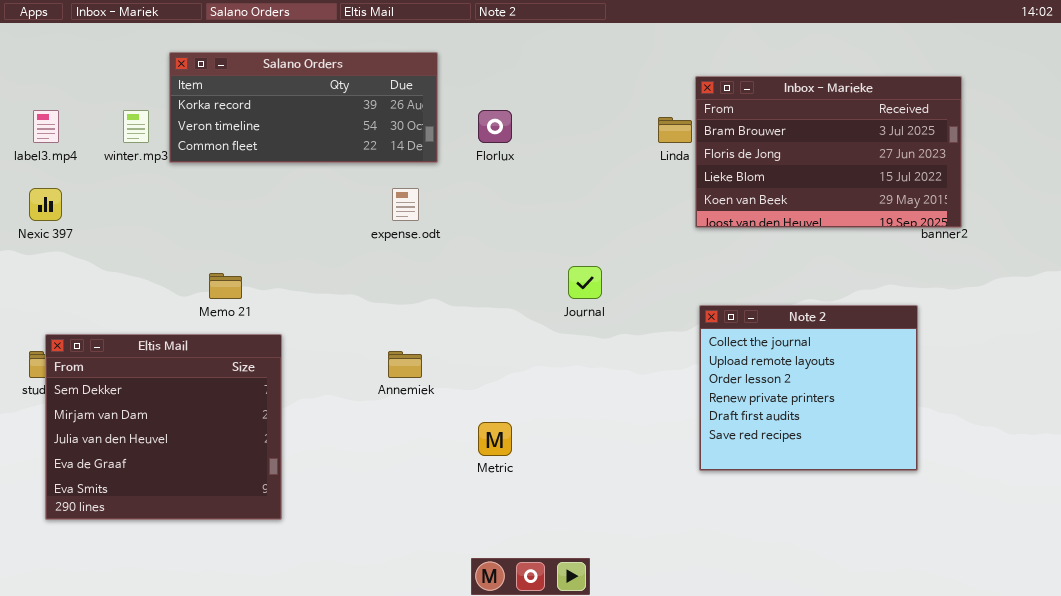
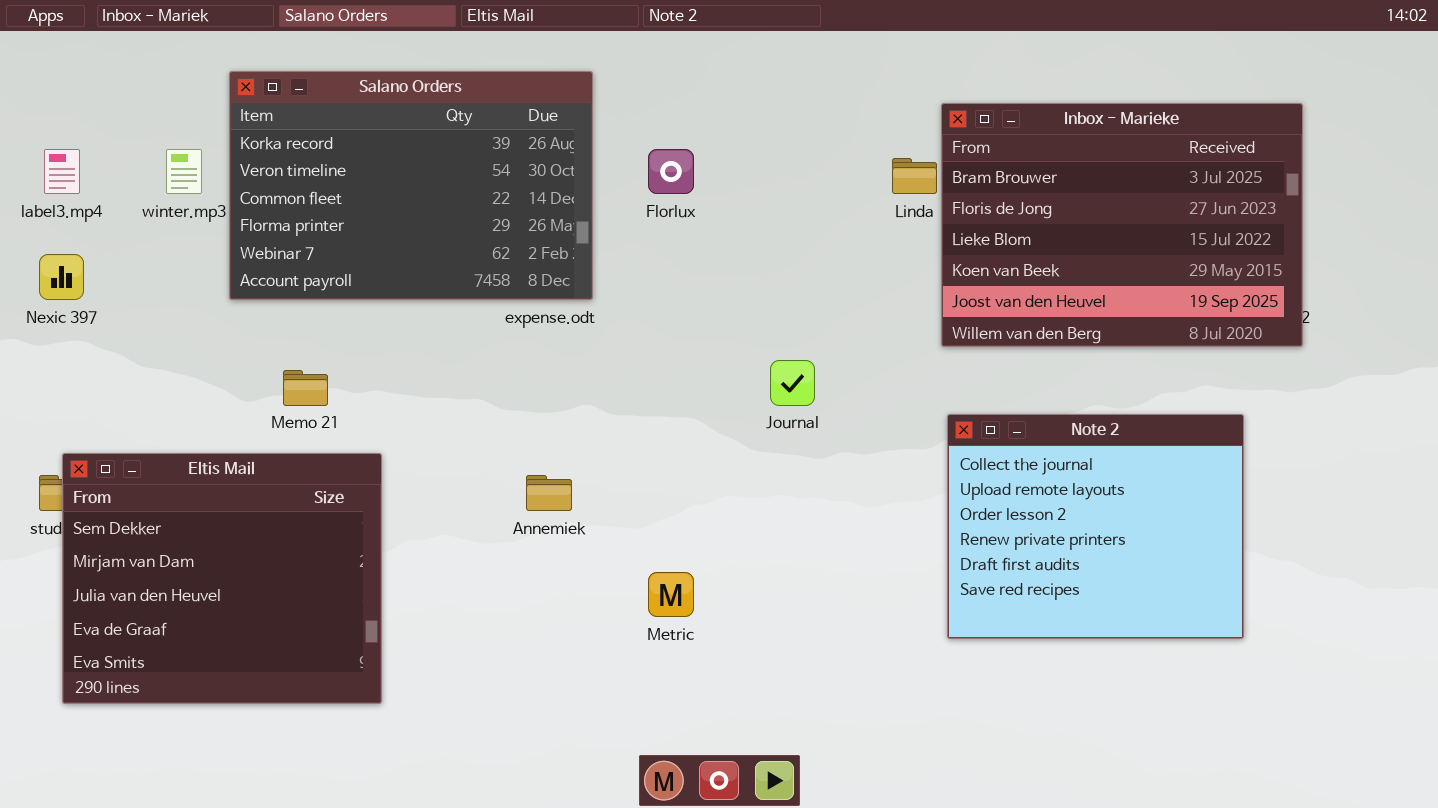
Salano Orders: [169,52,438,163] -> [229,71,593,300], resized
Inbox - Marieke: [695,76,962,228] -> [941,103,1303,347], resized

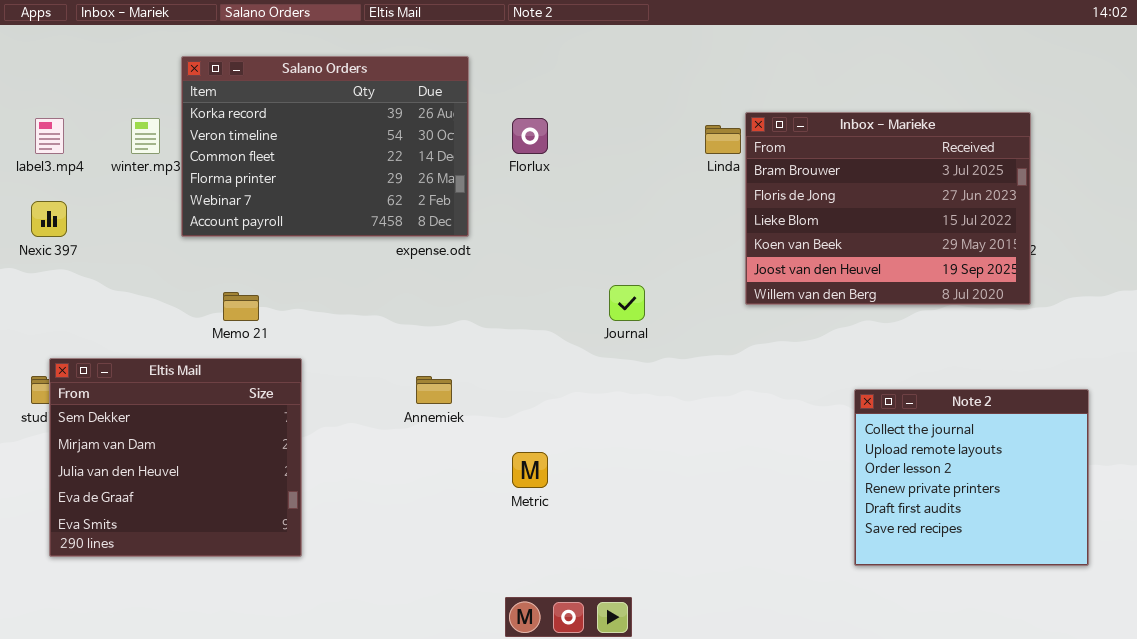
Inbox - Marieke: [941,103,1303,347] -> [745,112,1031,305], moved
Note 2: [947,414,1244,639] -> [854,389,1089,566], moved

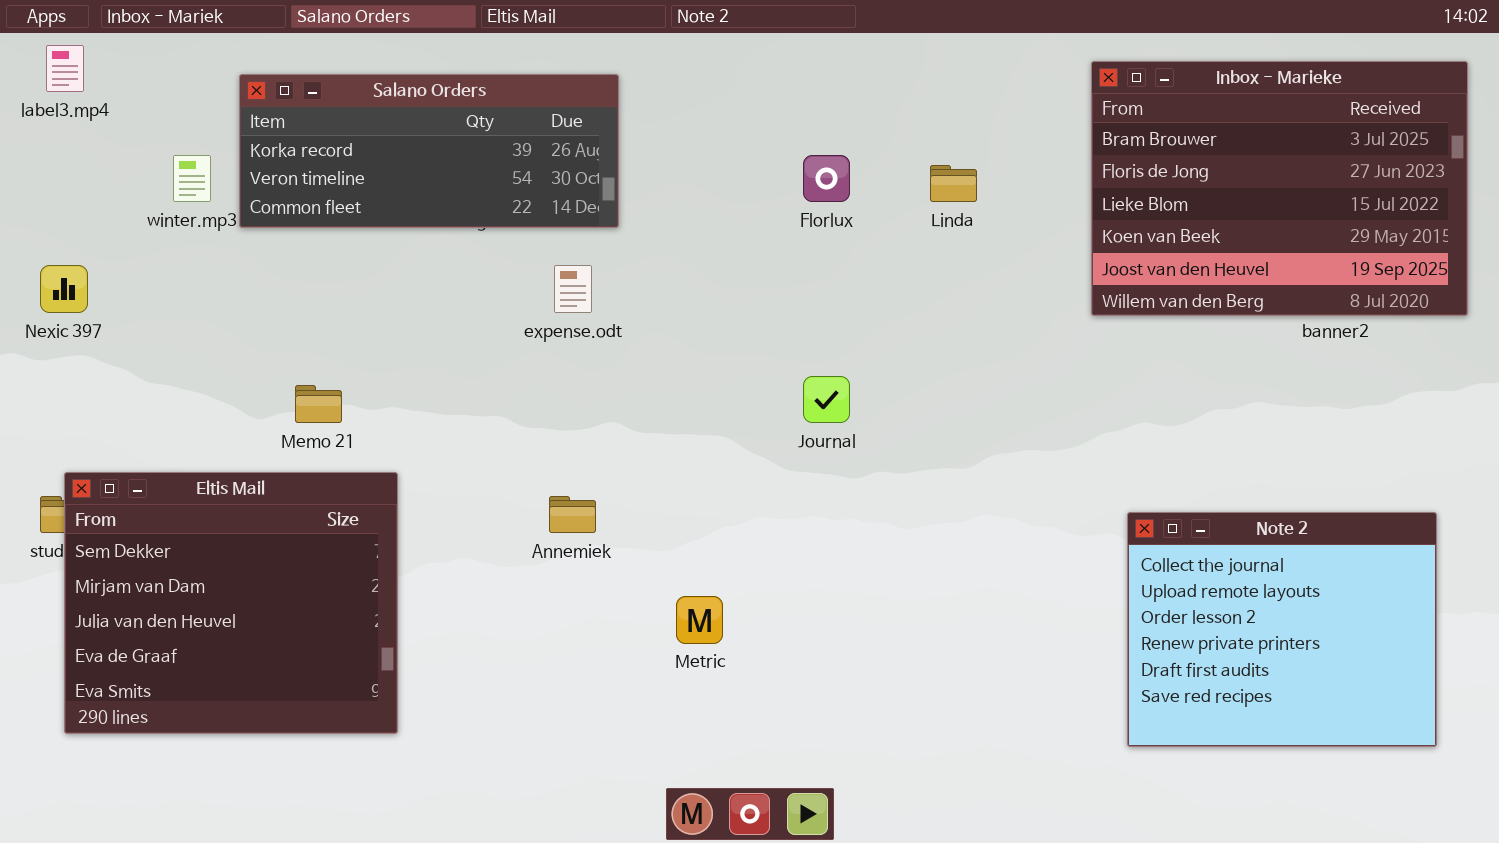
Salano Orders: [181,56,469,237] -> [239,74,619,228], resized
Inbox - Marieke: [745,112,1031,305] -> [1091,61,1468,316], moved
label3.mp4: [35,118,64,154] -> [46,45,84,92], moved
Florlux: [512,118,548,154] -> [803,155,850,202], moved

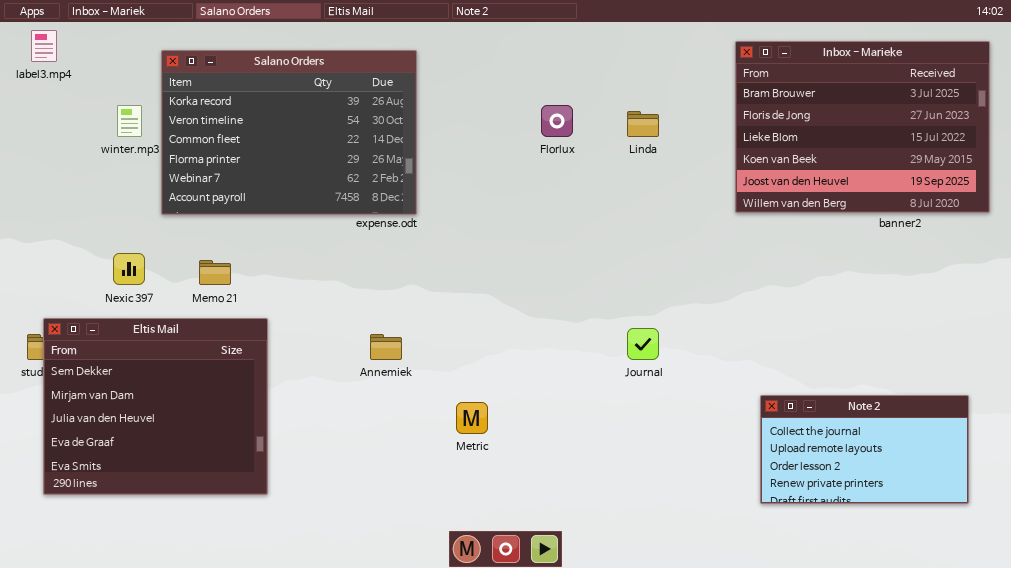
Salano Orders: [239,74,619,228] -> [161,50,417,215], resized
Nexic 397: [40,265,88,313] -> [113,253,145,285], moved
Journal: [803,376,850,423] -> [627,328,659,360], moved
Note 2: [1127,512,1437,747] -> [760,395,969,504], resized

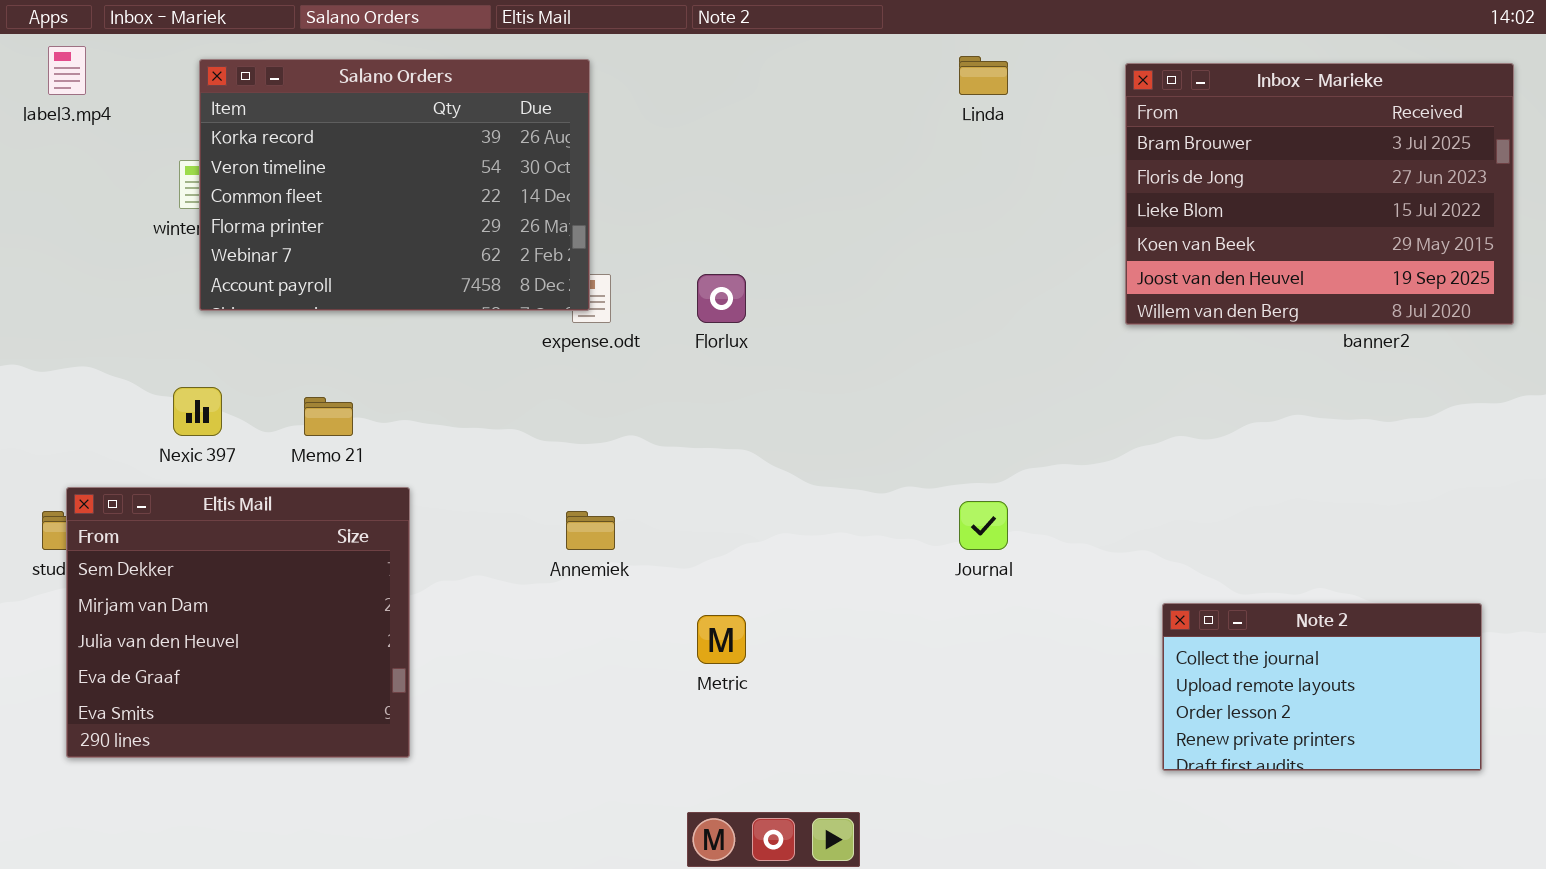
Salano Orders: [161,50,417,215] -> [199,59,590,311], moved
Florlux: [541,105,573,137] -> [697,274,746,323], moved
Linda: [627,111,659,137] -> [959,56,1008,95], moved

